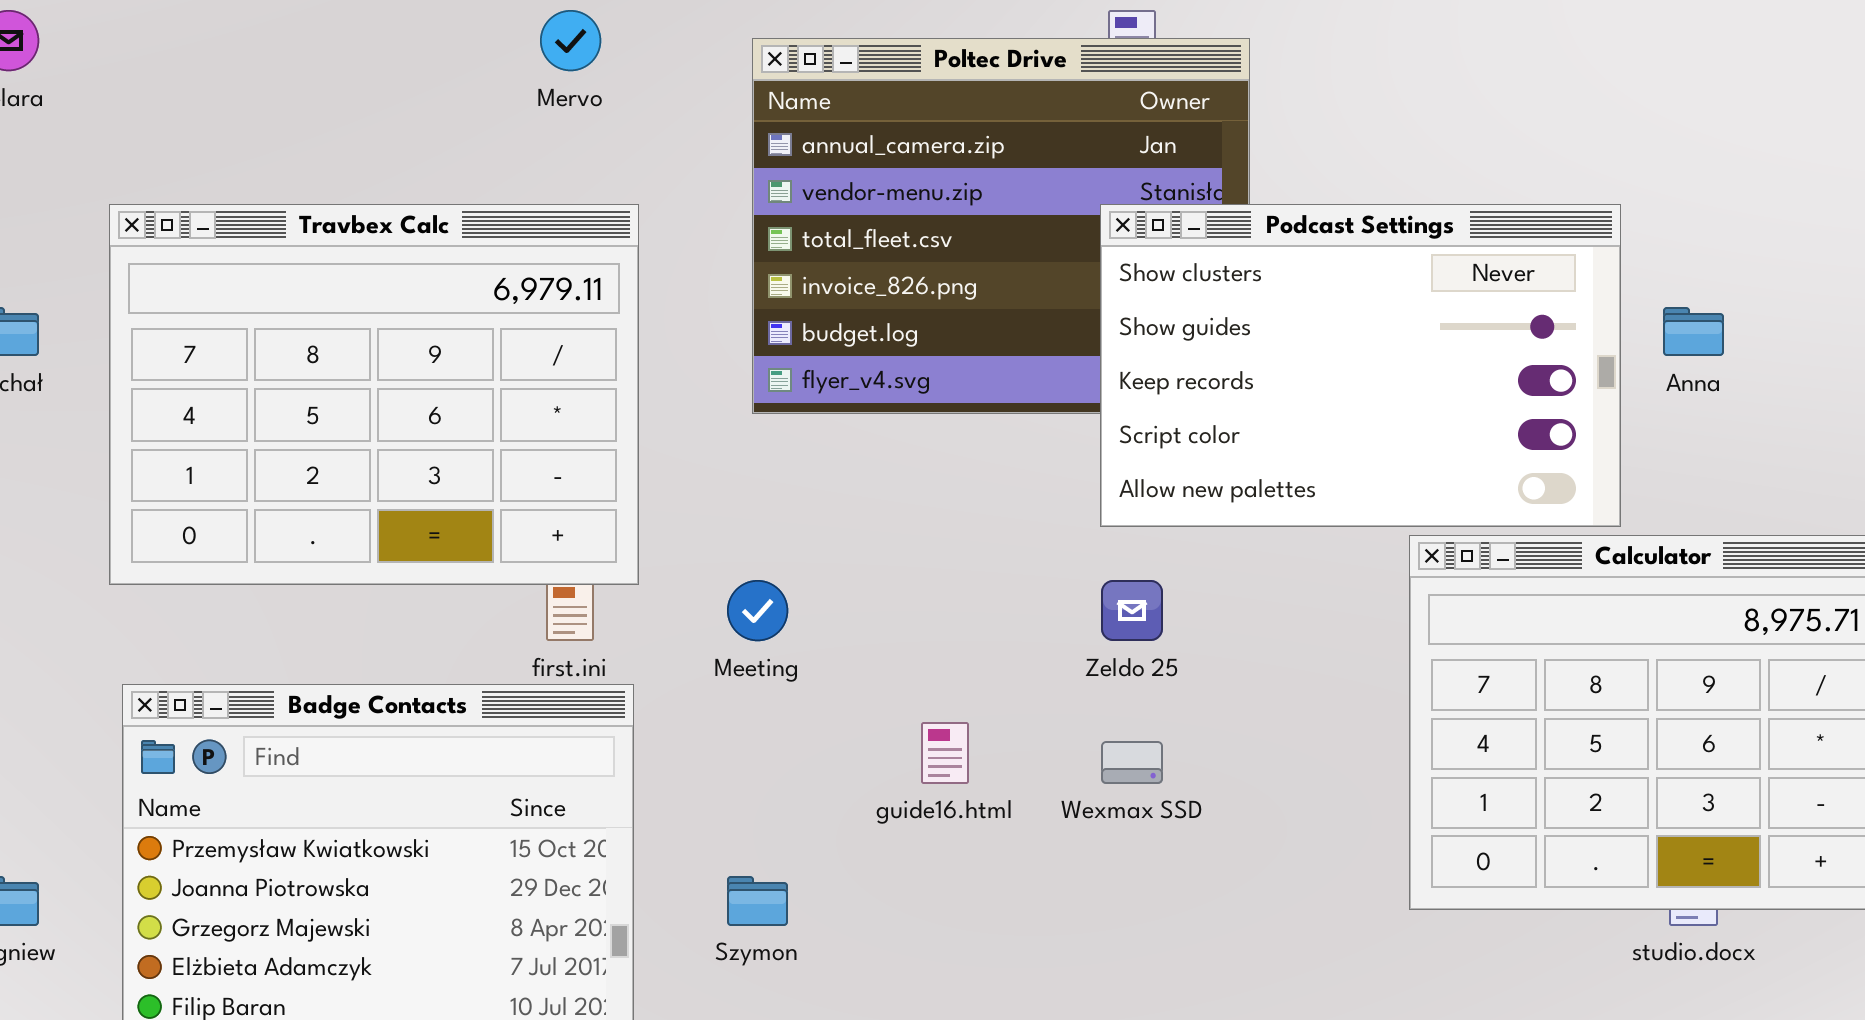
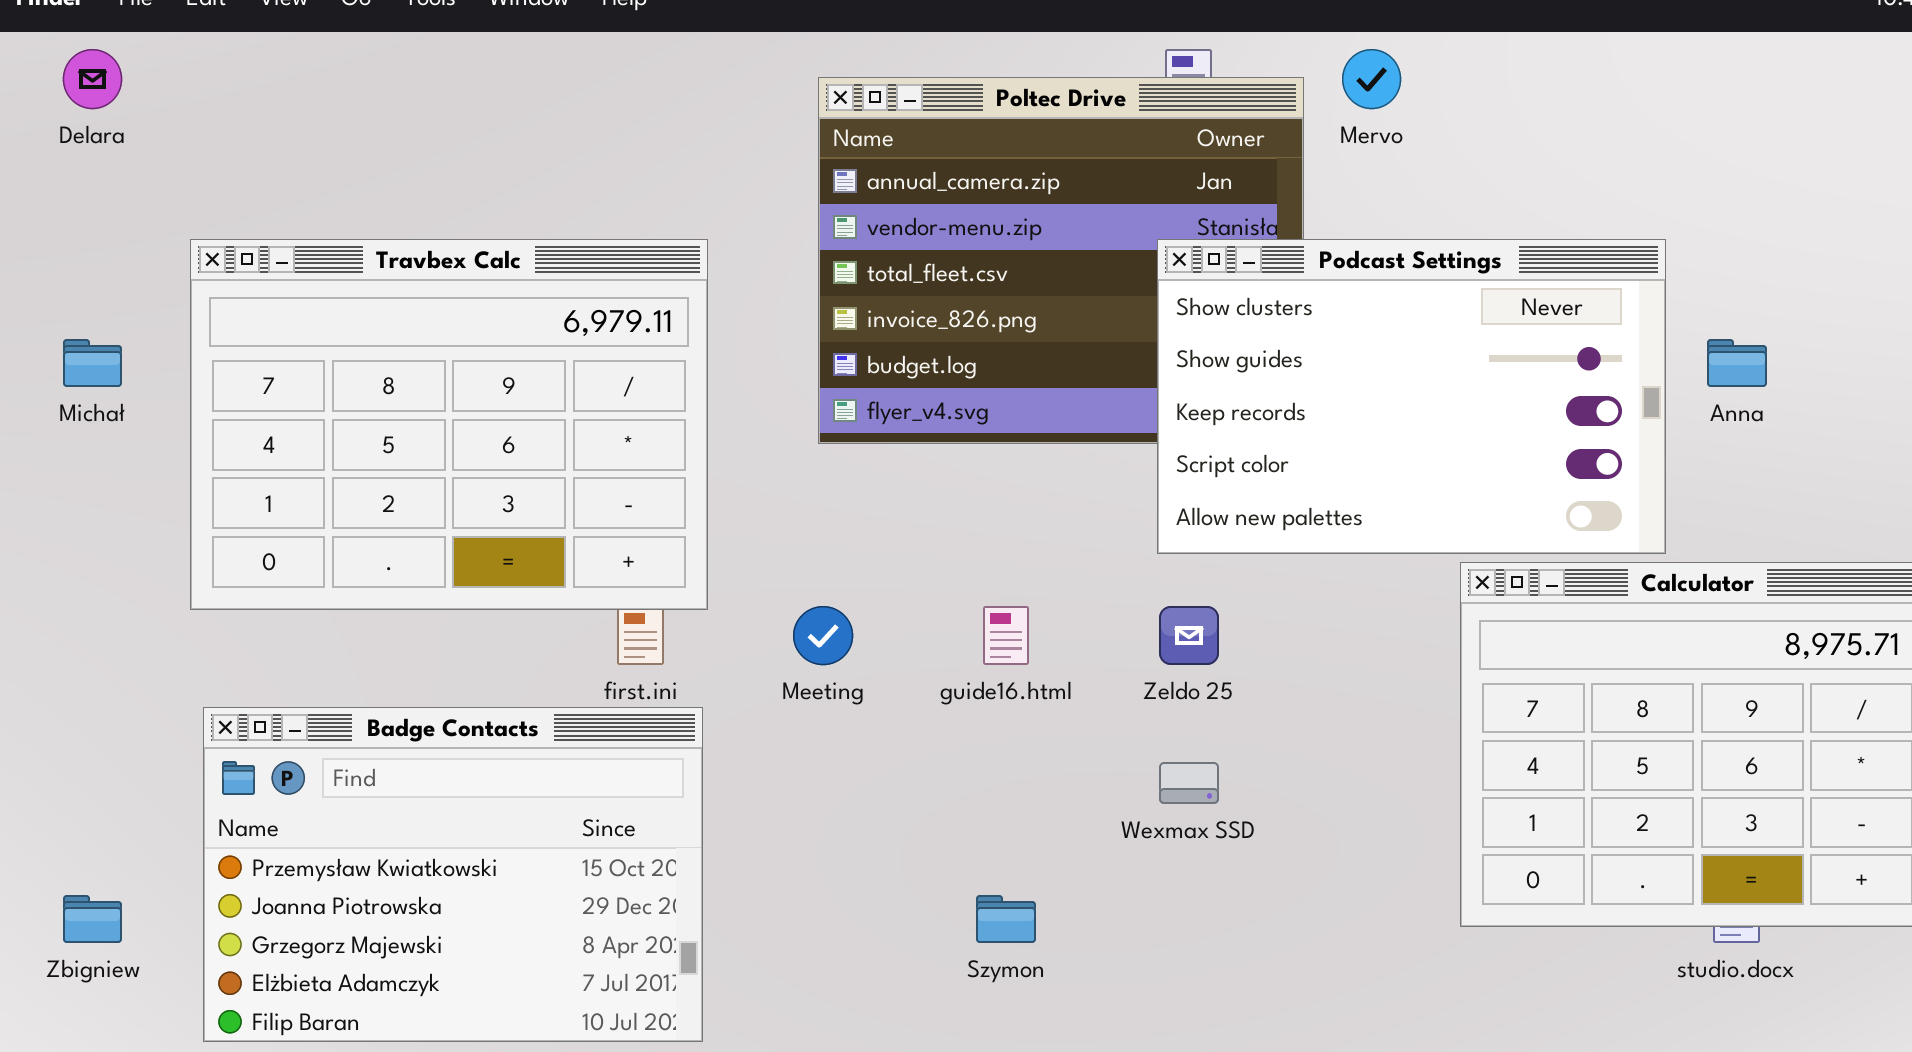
Mervo: [540,10,601,71] -> [1342,49,1401,109], moved
guide16.html: [921,722,969,784] -> [983,606,1029,665], moved
Szymon: [727,876,788,926] -> [976,895,1036,943], moved

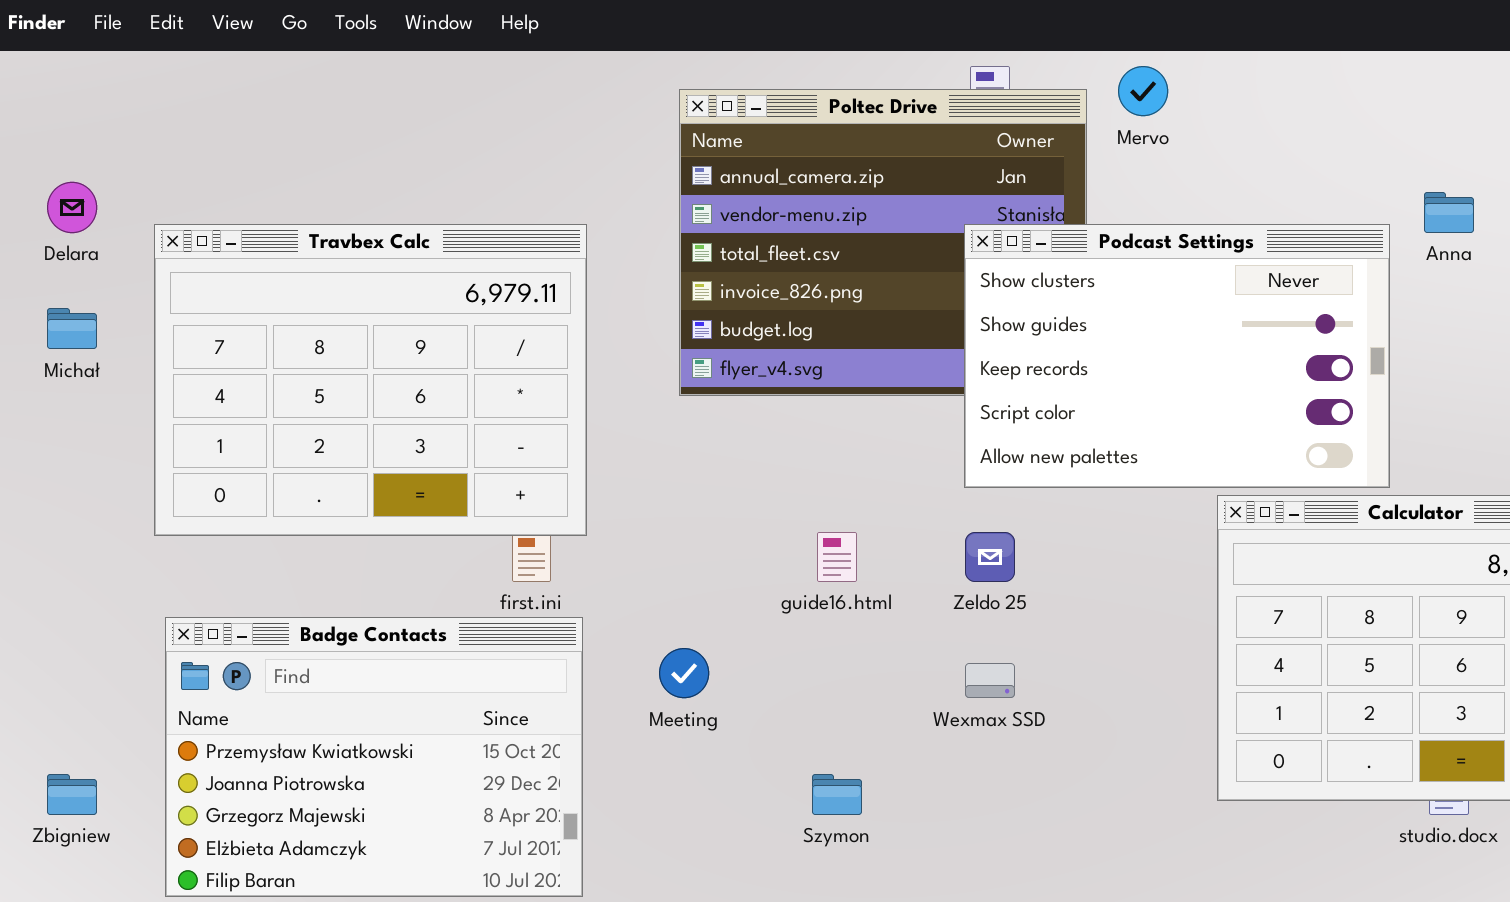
Delara: [63,49,122,109] -> [47,182,97,233], moved
Anna: [1707,339,1767,387] -> [1424,192,1474,233], moved
Meeting: [793,606,853,665] -> [659,648,709,698], moved

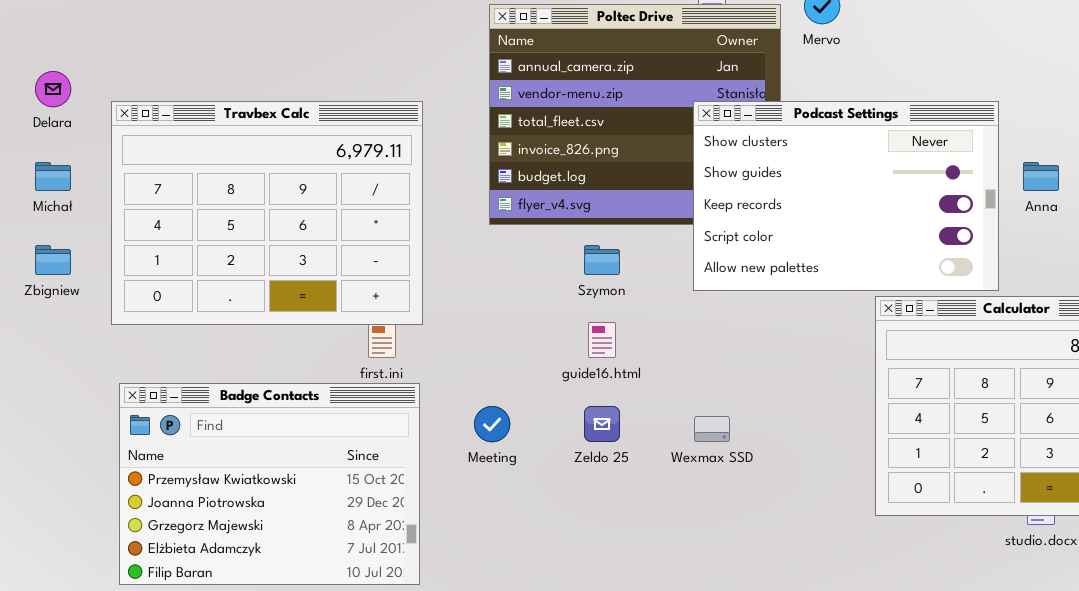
Anna: [1424,192,1474,233] -> [1023,162,1059,191], moved
Zeldo 25: [965,532,1015,582] -> [584,406,620,442], moved
Zbigniew: [47,774,97,815] -> [35,245,71,275], moved
Szymon: [812,774,862,815] -> [584,245,620,275], moved

